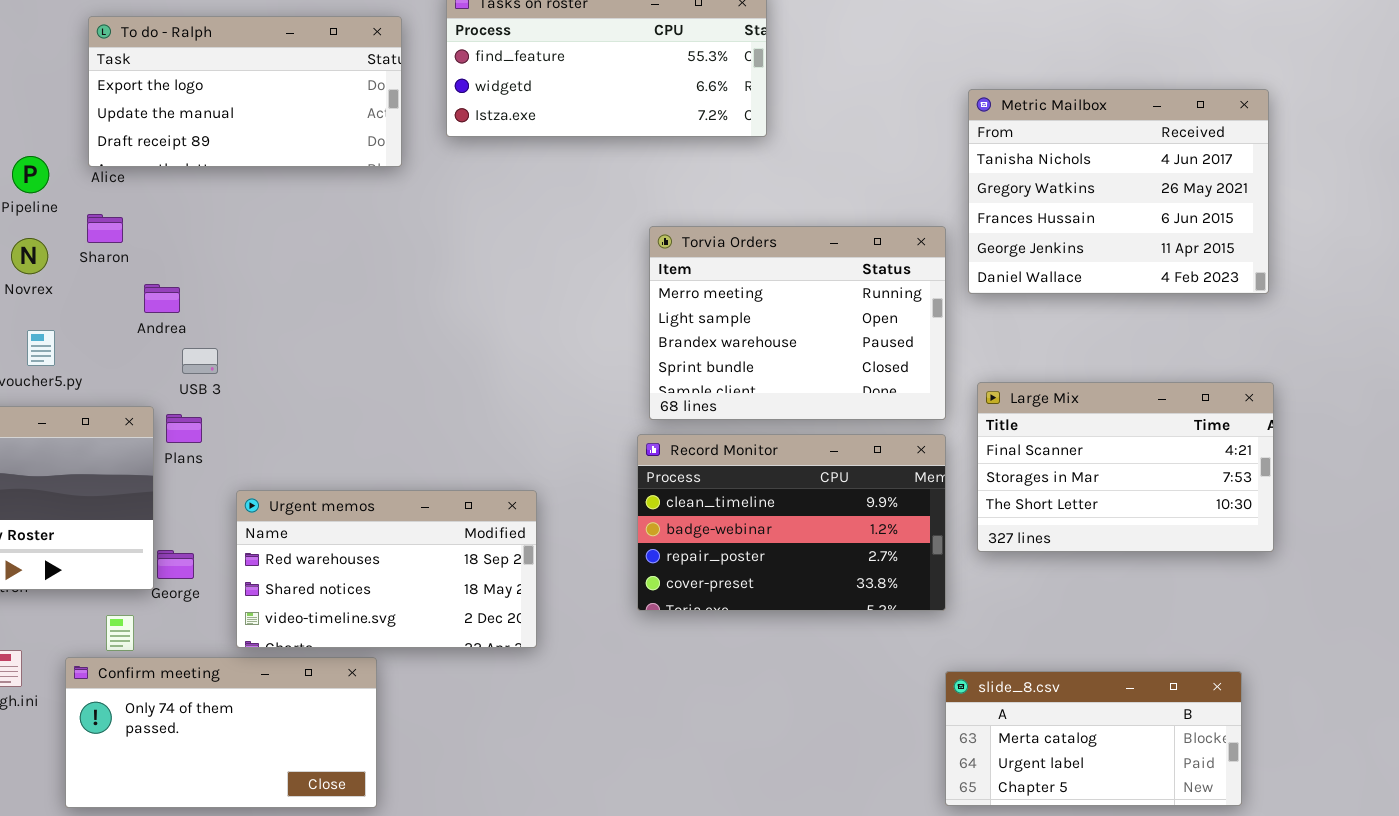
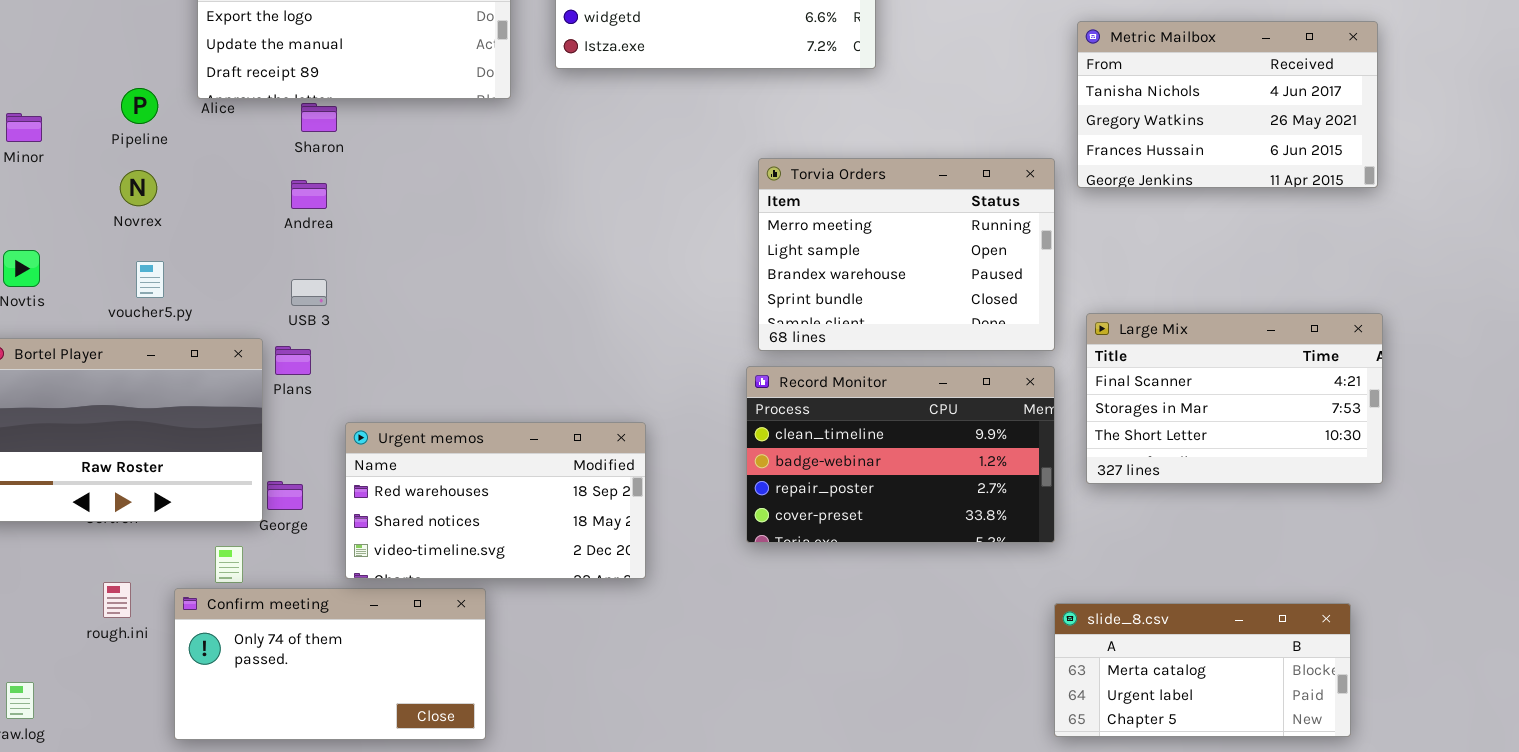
Metric Mailbox: [968,89,1269,294] -> [1077,21,1378,188], resized
Sharon: [87,214,123,243] -> [301,103,337,132], moved
Andrea: [144,284,180,313] -> [291,180,327,209], moved

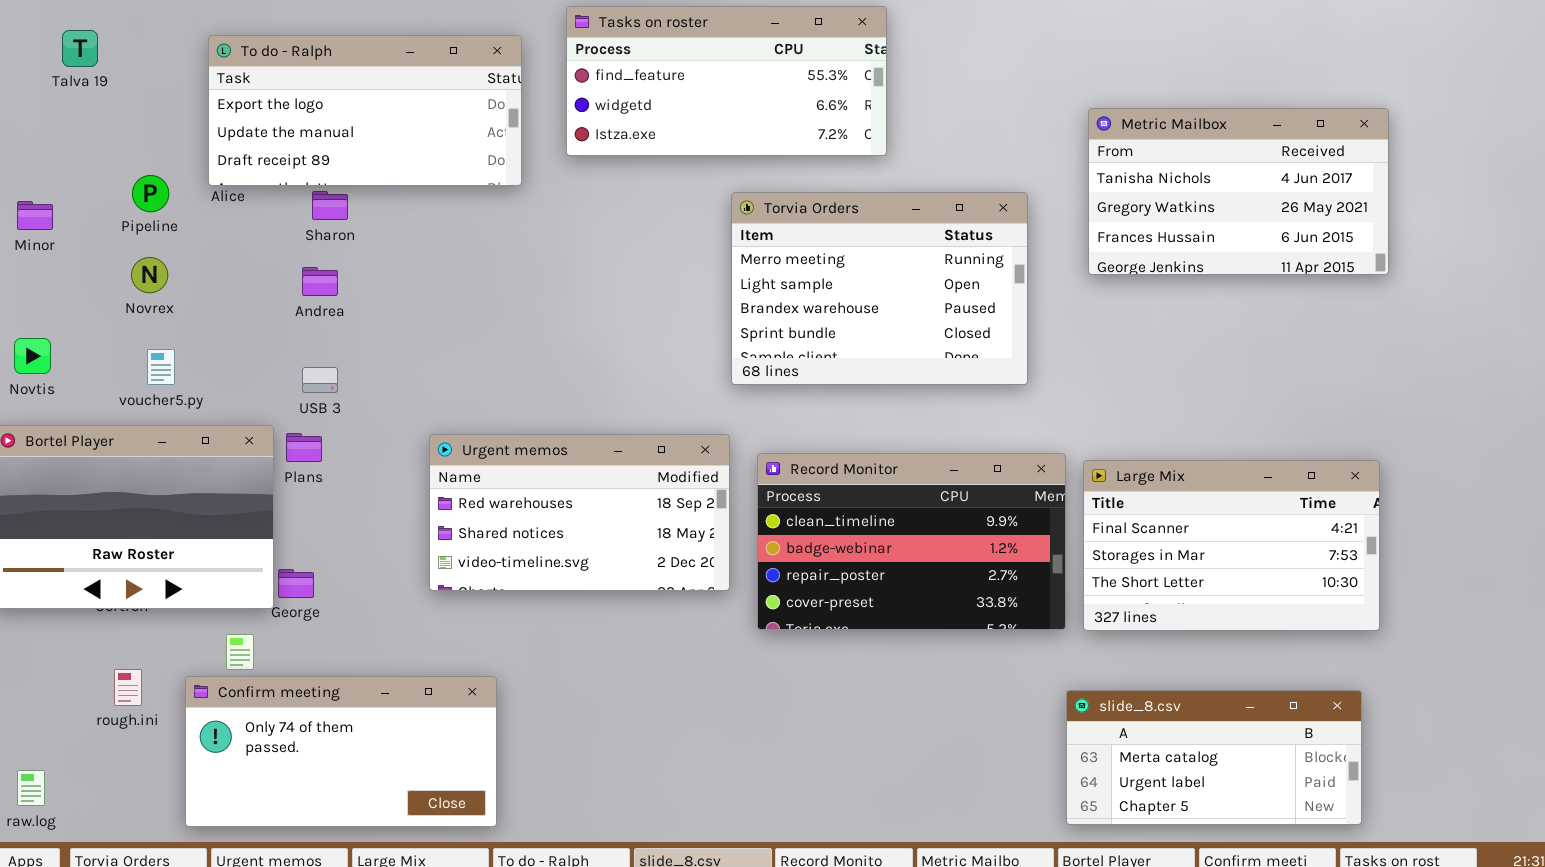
Torvia Orders: [758,158,1055,351] -> [731,192,1028,385], moved
Large Mix: [1086,313,1383,484] -> [1083,460,1380,631], moved
Urgent memos: [345,422,646,579] -> [429,434,730,591], moved

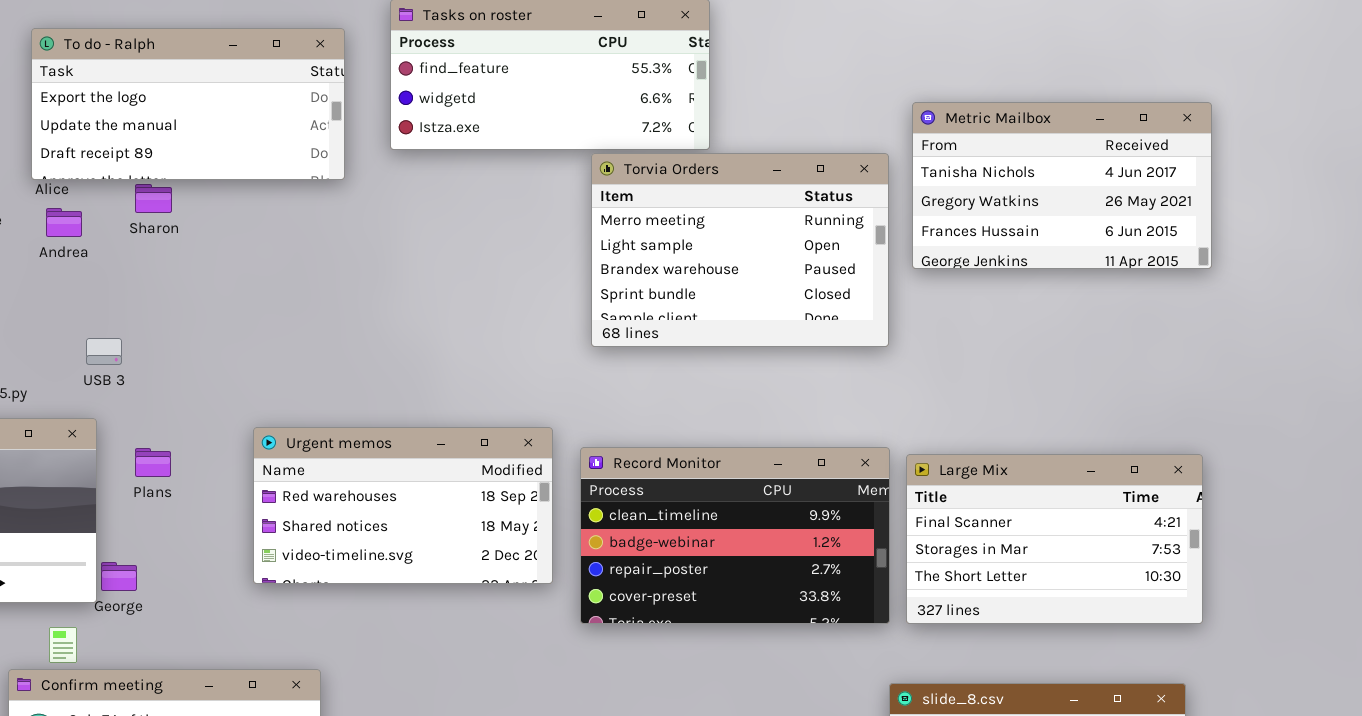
Torvia Orders: [731,192,1028,385] -> [591,153,889,347], moved
Andrea: [302,267,338,296] -> [46,208,82,237], moved
USB 3: [302,367,338,393] -> [86,338,122,365], moved
Plans: [286,433,322,462] -> [135,448,171,477], moved

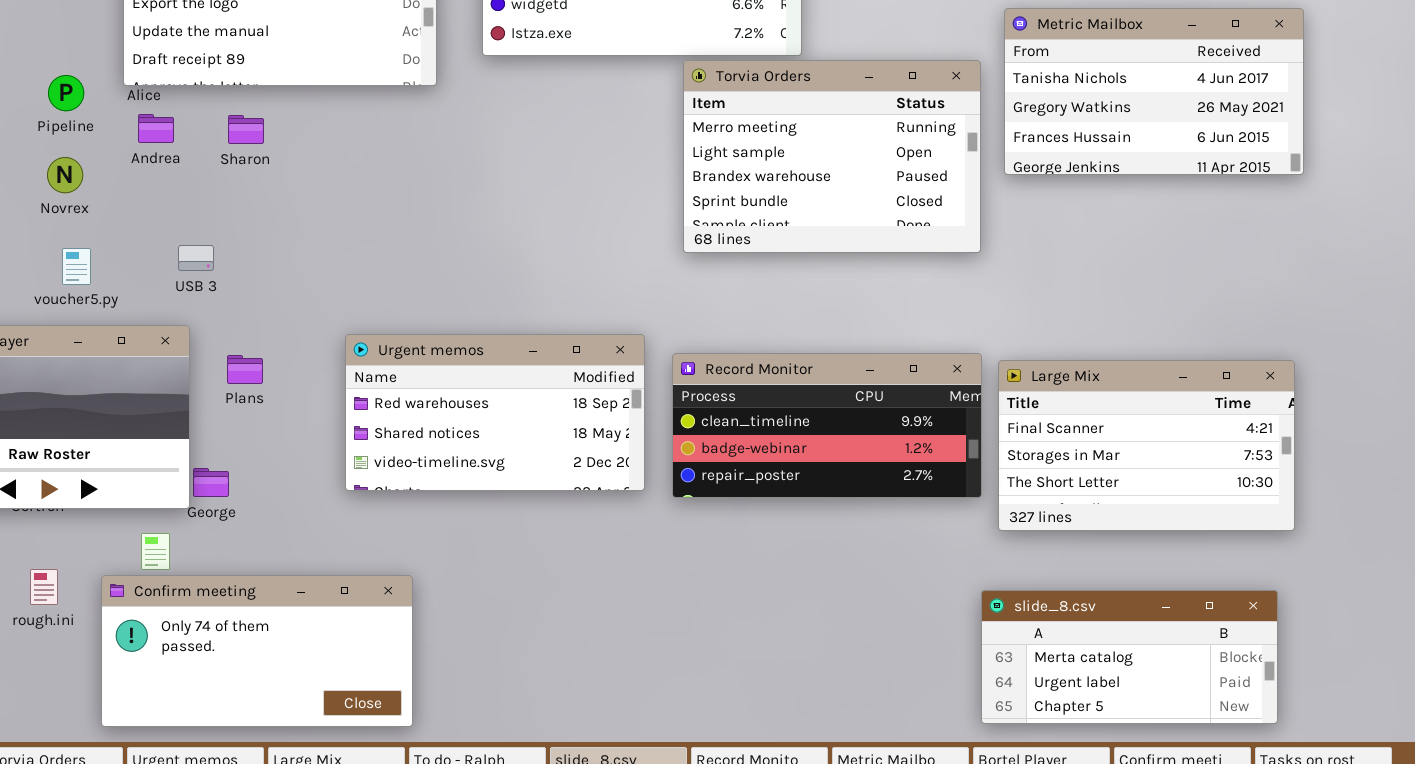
Sharon: [135,184,172,213] -> [228,115,264,144], moved
Record Monitor: [580,447,890,624] -> [672,353,982,498], resized

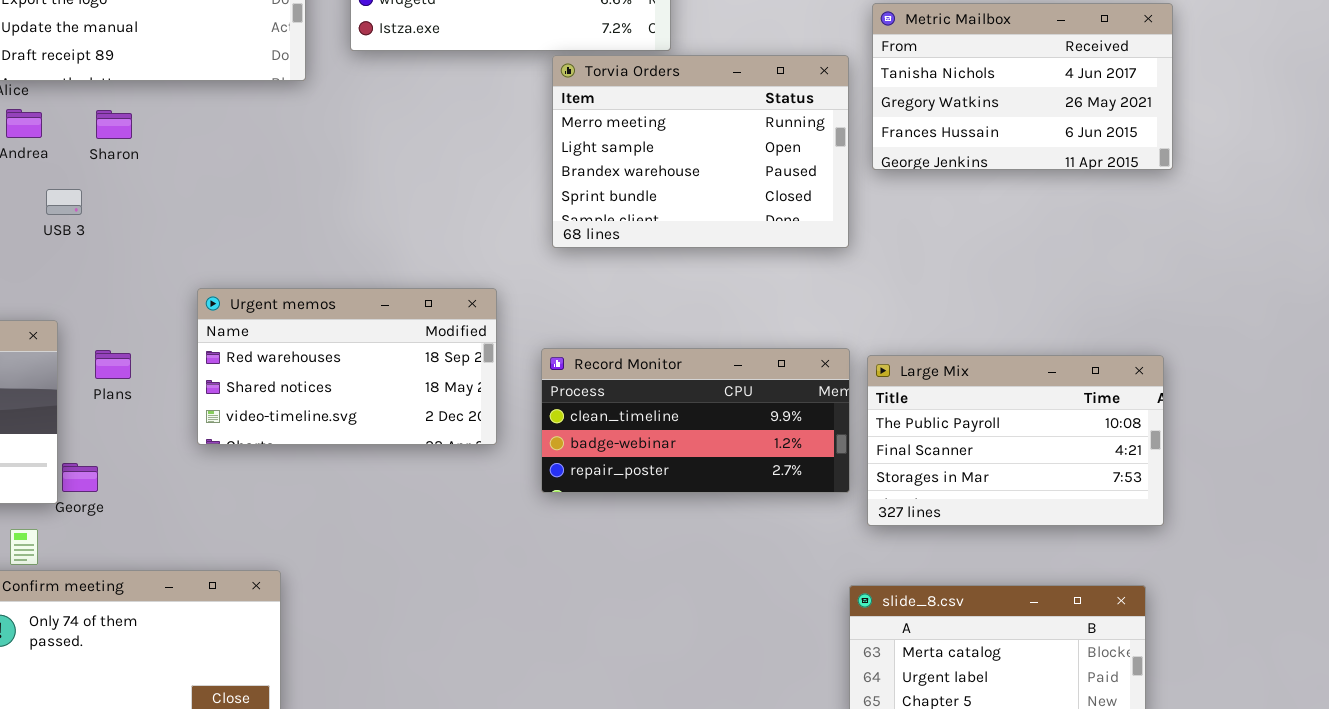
USB 3: [178,245,214,271] -> [46,189,82,215], moved
Urgent memos: [345,334,645,491] -> [197,288,497,445], moved
Large Mix: [998,360,1295,531] -> [867,355,1164,526], scrolled up 1 row

